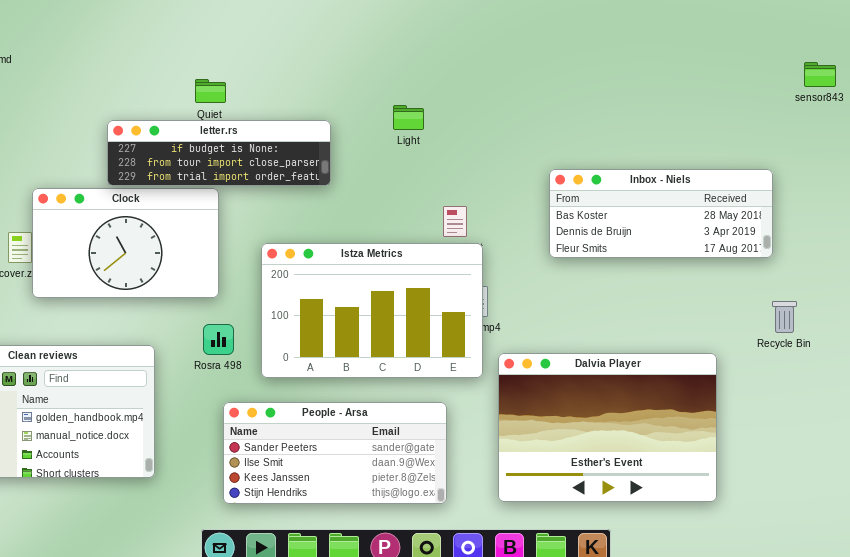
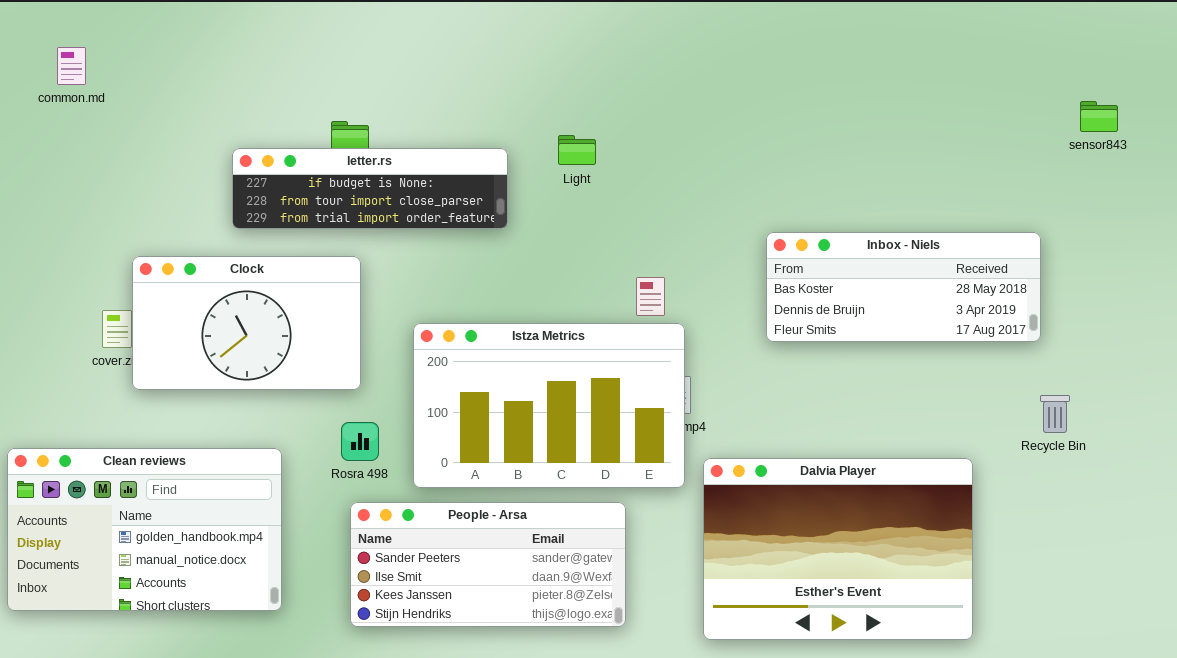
Light: [393,105,424,130] -> [558,135,596,165], moved
letter.rs: [107,120,331,186] -> [232,148,508,229], moved
People - Arsa: [223,402,447,504] -> [350,502,626,627], moved

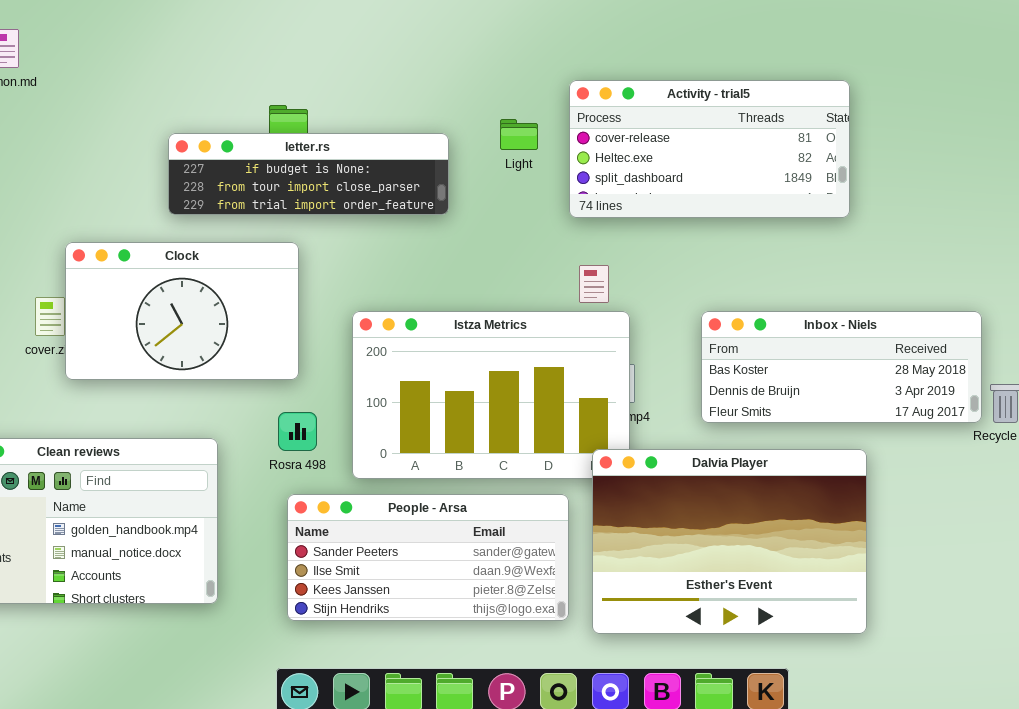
Activity - trial5: none -> [569,80,850,218], opened
Inbox - Niels: [766,232,1041,342] -> [701,311,982,423], moved
Dalvia Player: [703,458,973,640] -> [592,449,867,634], moved

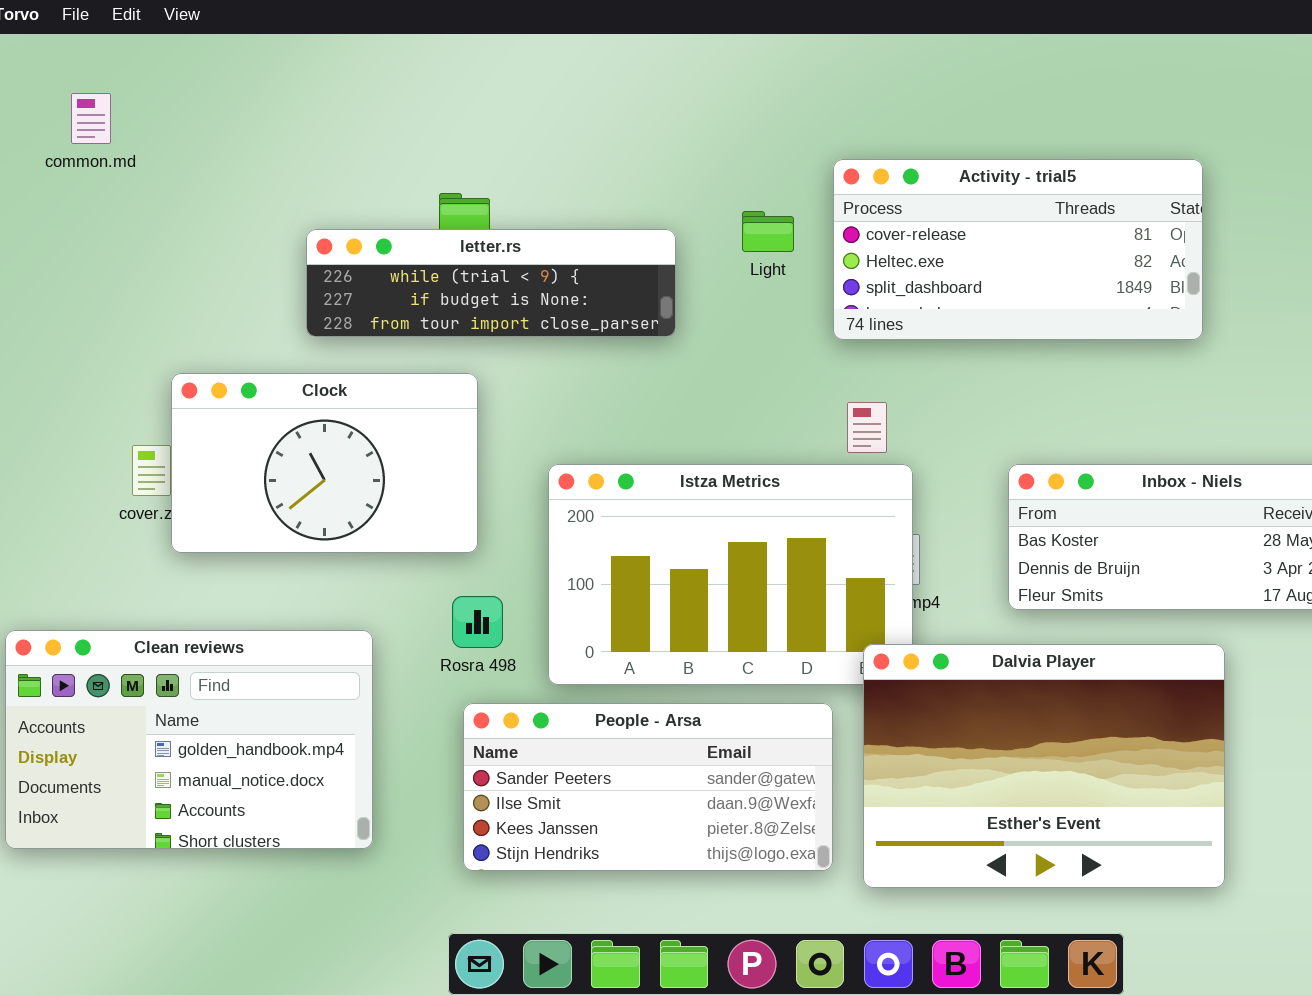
letter.rs: [168,133,449,215] -> [306,229,676,337], scrolled up 1 row

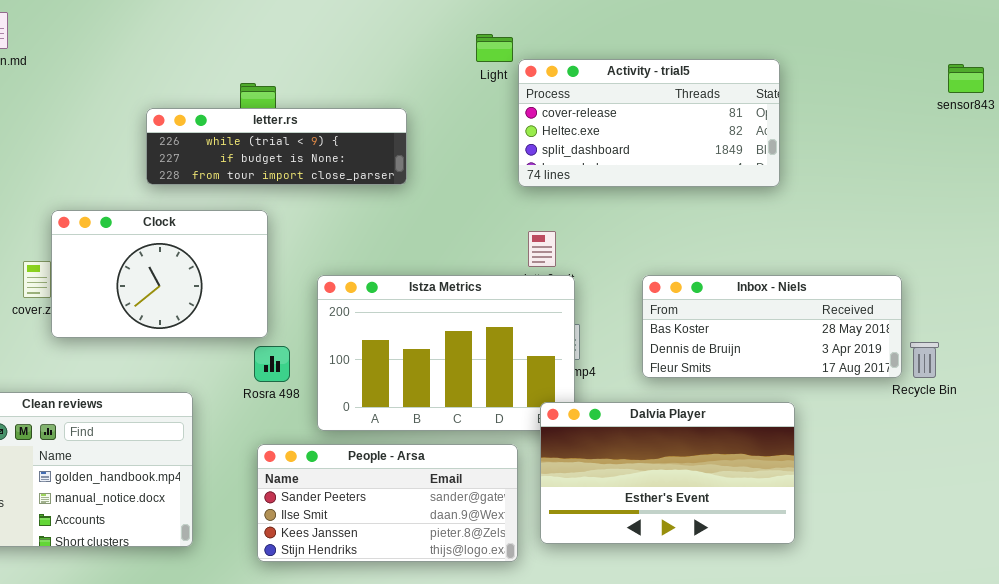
Light: [742,211,794,252] -> [476,34,513,62], moved
Rosra 498: [452,596,503,648] -> [254,346,290,382], moved
Dalvia Player: [863,644,1225,888] -> [540,402,795,544], resized

